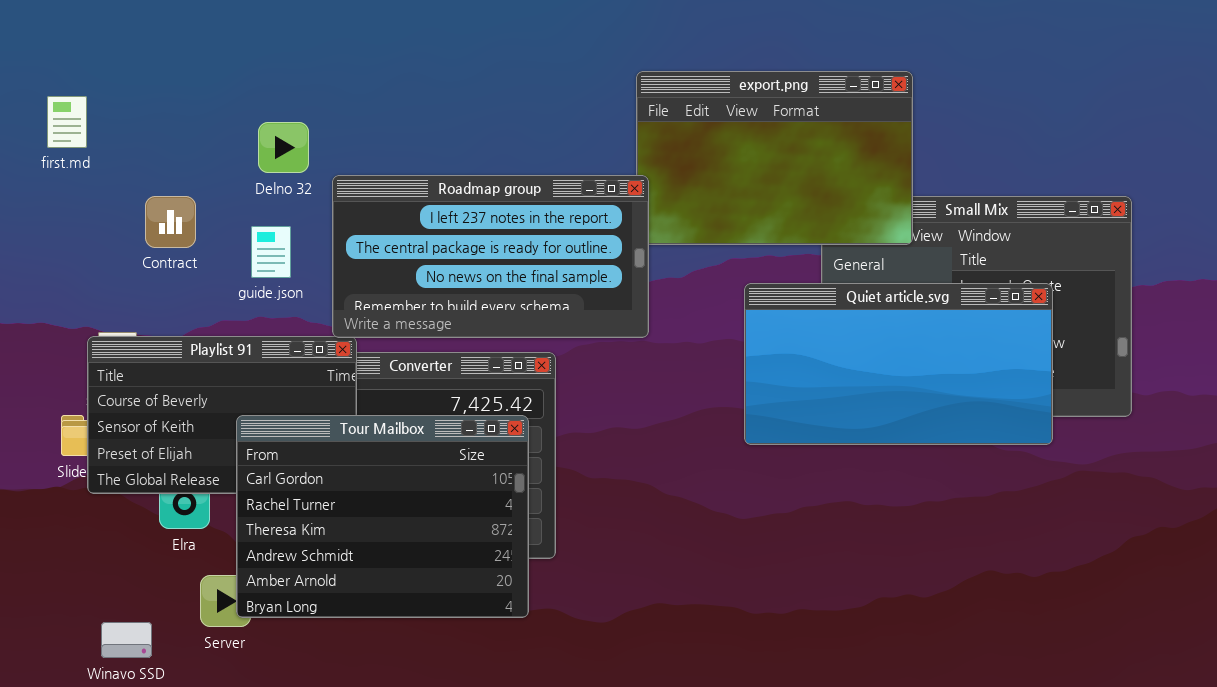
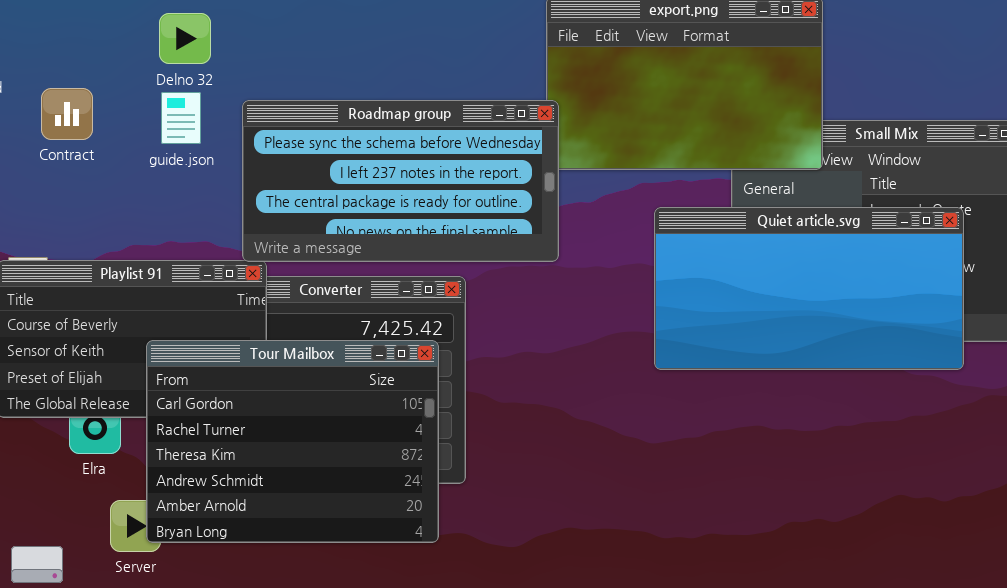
Delno 32: [258,122,309,173] -> [159,13,211,64], moved
Roadmap group: [332,175,649,338] -> [242,100,559,262], scrolled up 1 row
Contract: [145,196,196,248] -> [41,88,93,140], moved
guide.json: [251,226,291,278] -> [161,92,201,144], moved

